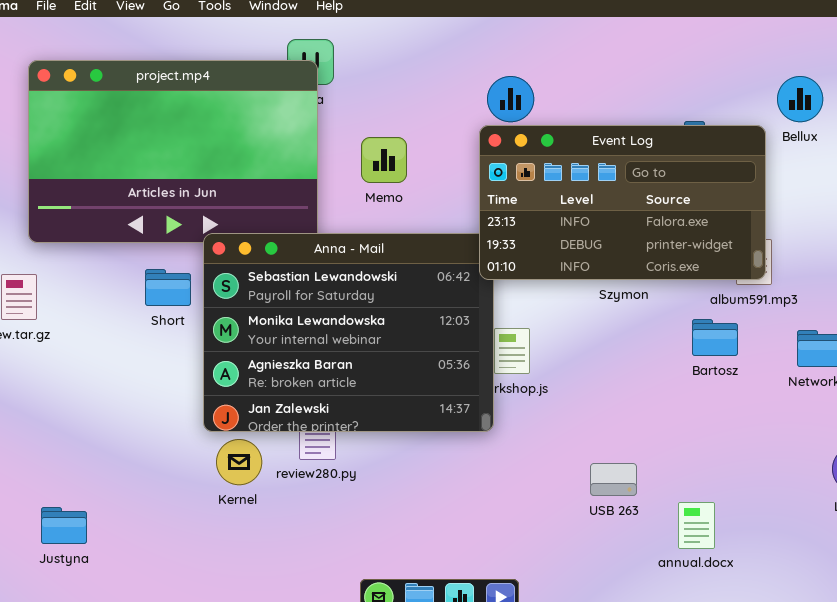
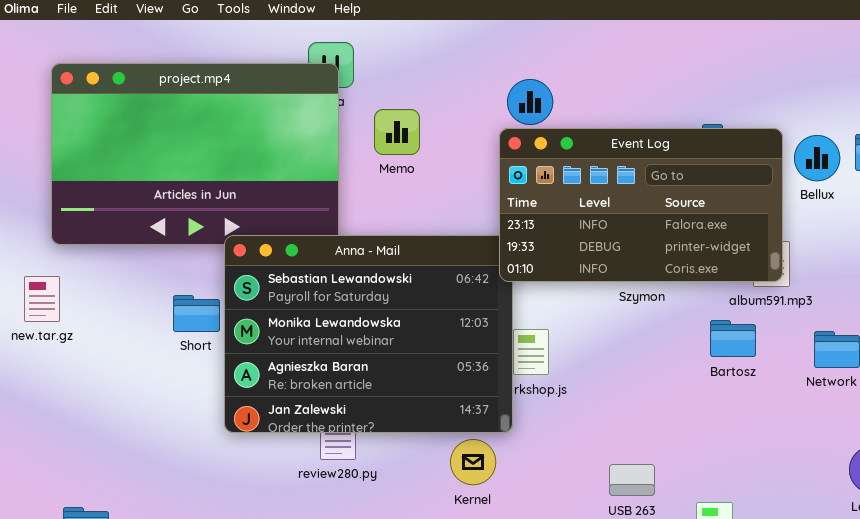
Bellux: [777,76,823,122] -> [794,135,840,181], moved
Memo: [361,137,407,183] -> [374,109,420,155], moved
Short: [145,269,191,306] -> [173,295,220,332], moved
Kernel: [216,439,262,485] -> [450,439,496,485], moved

